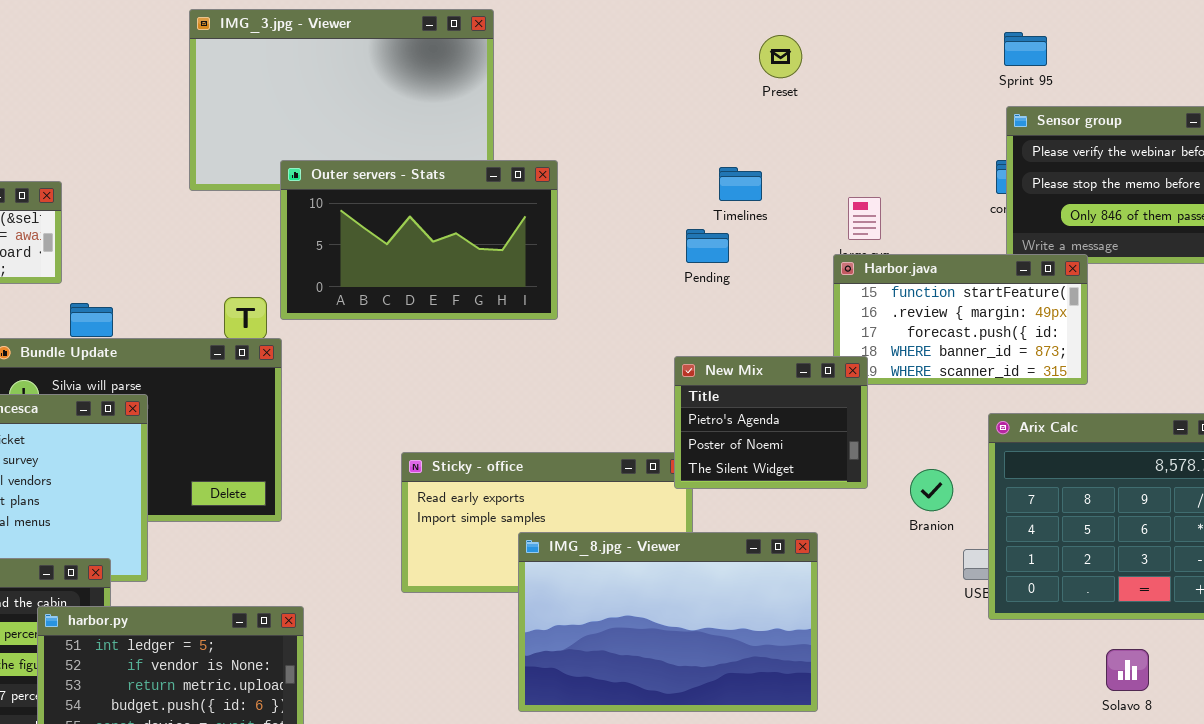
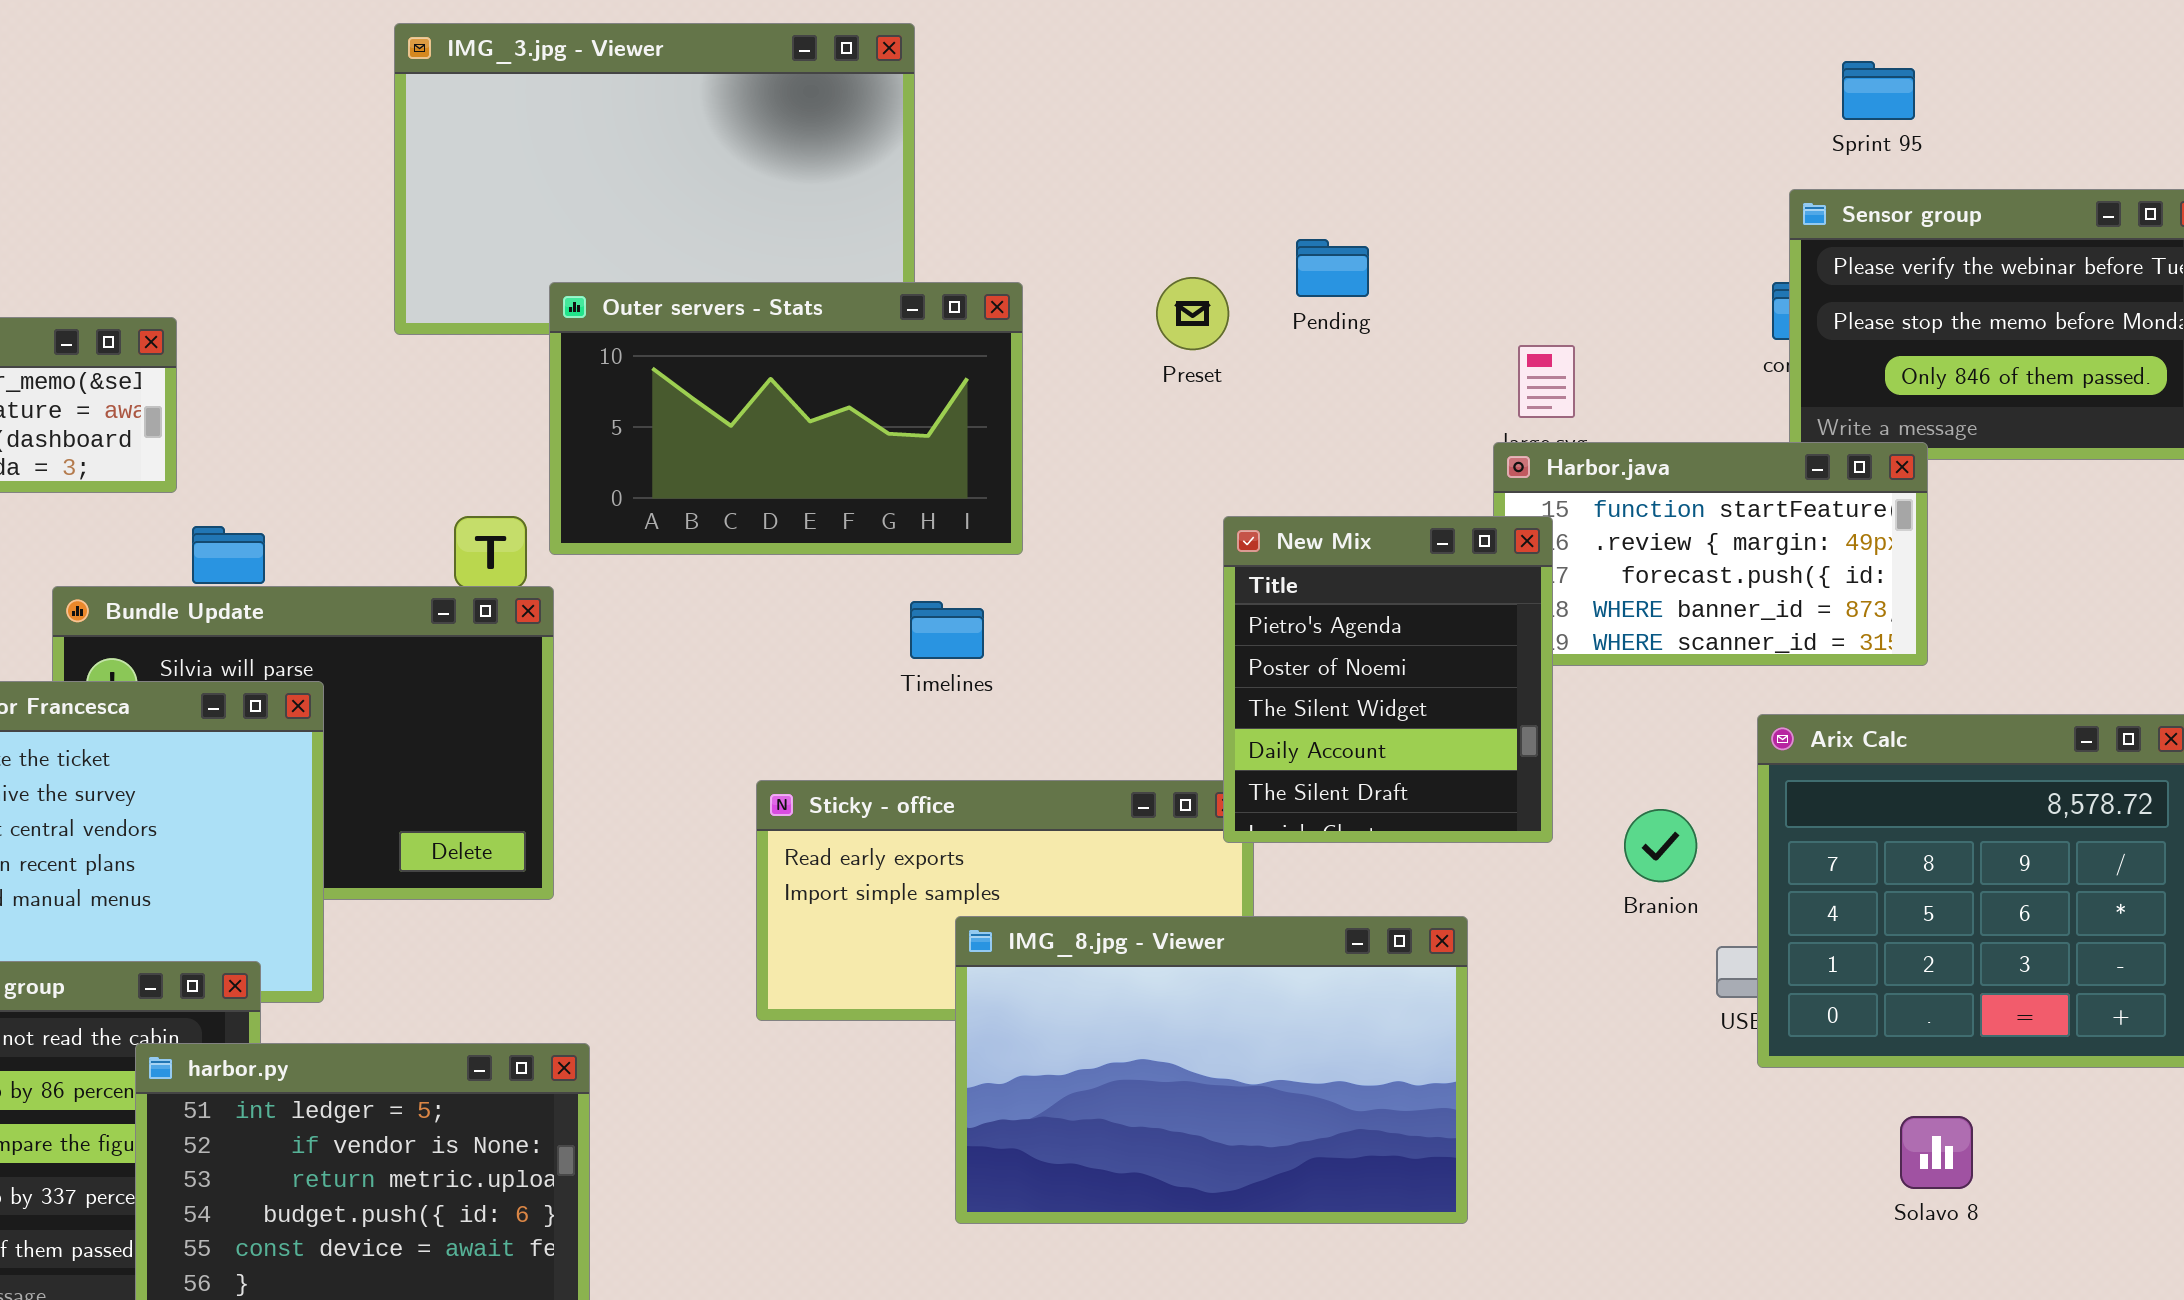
Sprint 95: [1004,32,1047,66] -> [1842,61,1915,120], moved
Preset: [759,35,802,78] -> [1156,277,1229,350], moved
Timelines: [719,167,762,201] -> [910,601,984,659], moved
Pending: [686,229,729,263] -> [1296,239,1369,297], moved
New Mix: [674,356,868,489] -> [1223,516,1553,843], resized
Solavo 8: [1106,649,1149,691] -> [1900,1116,1973,1189], moved

